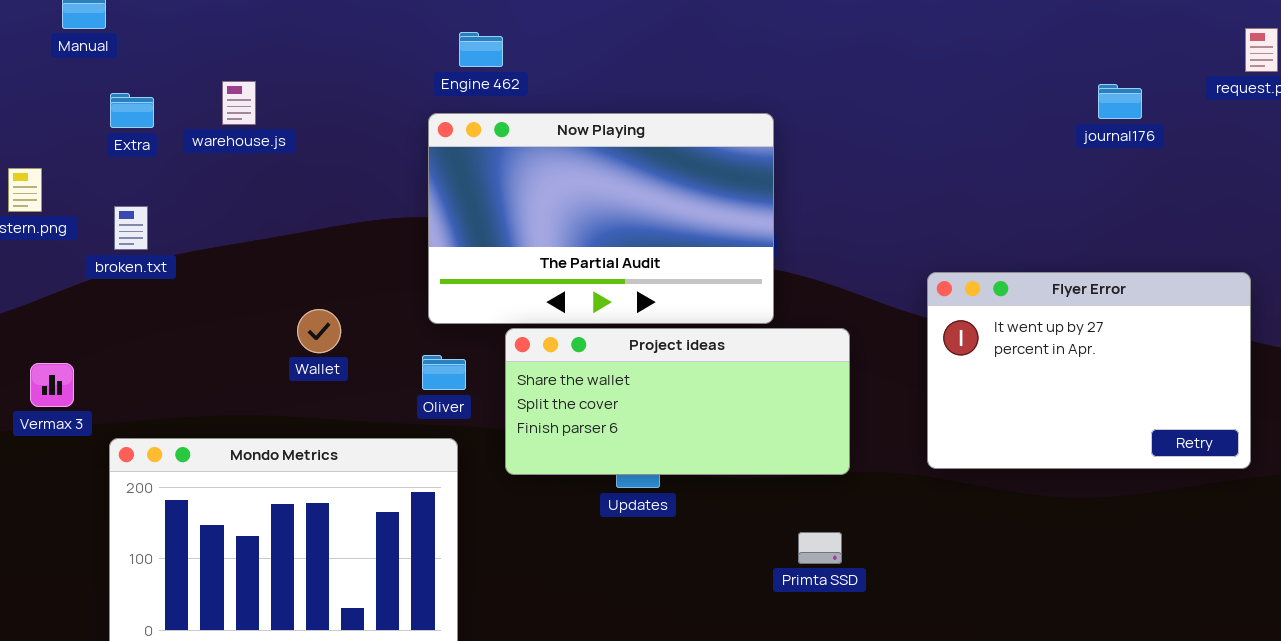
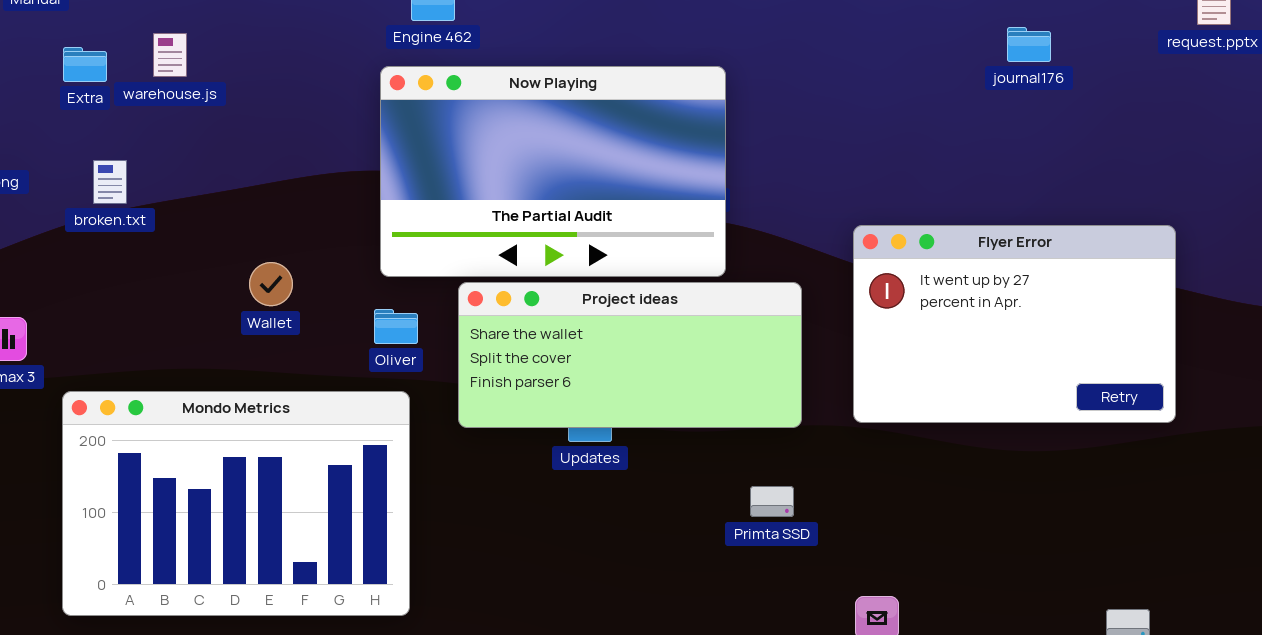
warehouse.js: [222,81,256,125] -> [153,33,187,77], moved
journal176: [1098,84,1142,119] -> [1007,27,1051,62], moved
broken.txt: [114,206,148,250] -> [93,160,127,204], moved
Flyer Error: [927,272,1251,469] -> [853,225,1176,423], moved

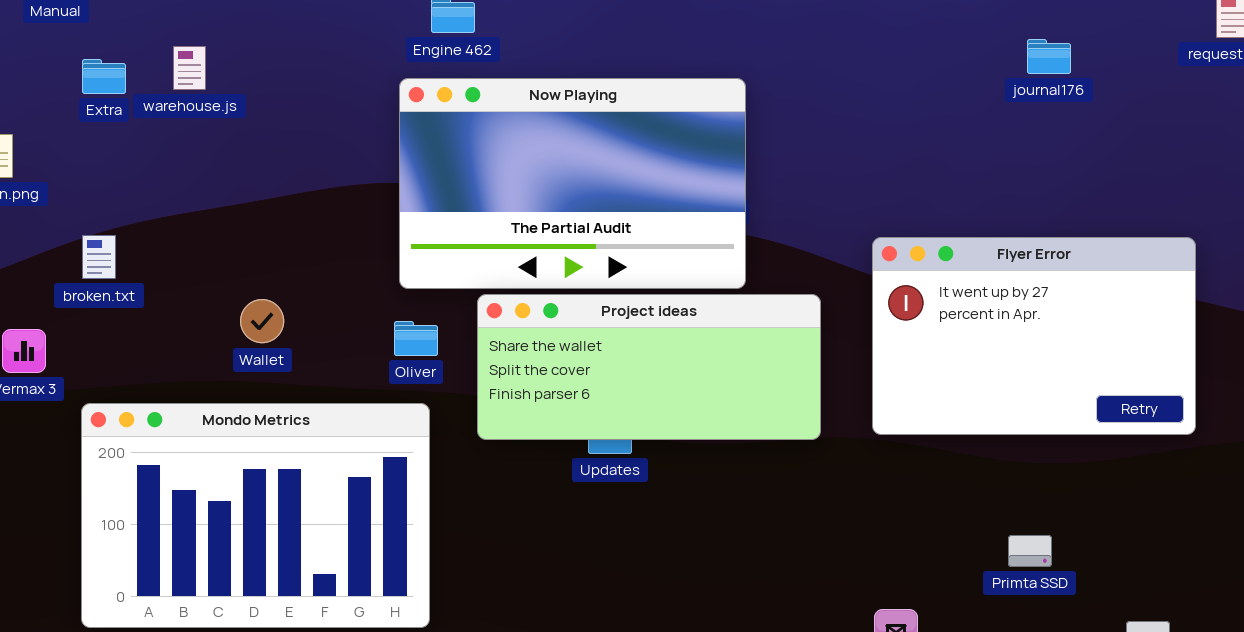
broken.txt: [93,160,127,204] -> [82,235,116,279], moved
Wallet: [249,262,293,306] -> [240,299,284,343], moved
Primta SSD: [750,486,794,517] -> [1008,535,1052,567], moved

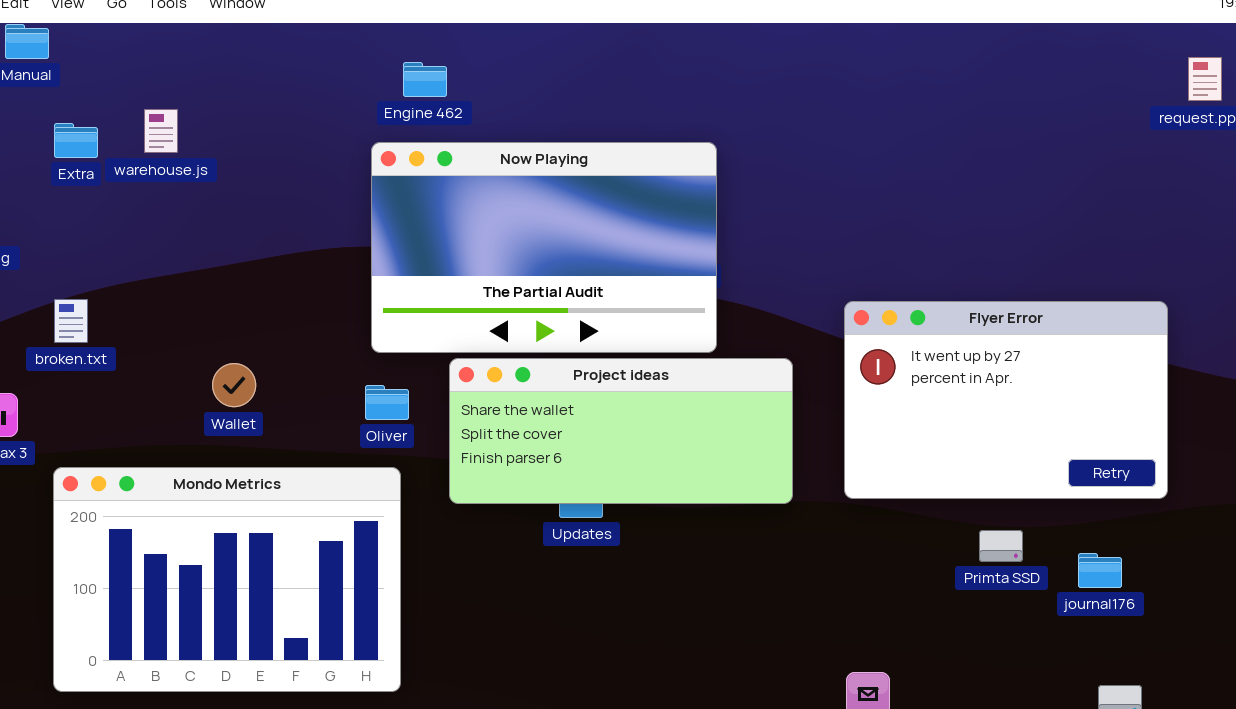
journal176: [1027,39,1071,74] -> [1078,553,1122,588], moved
Primta SSD: [1008,535,1052,567] -> [979,530,1023,562], moved

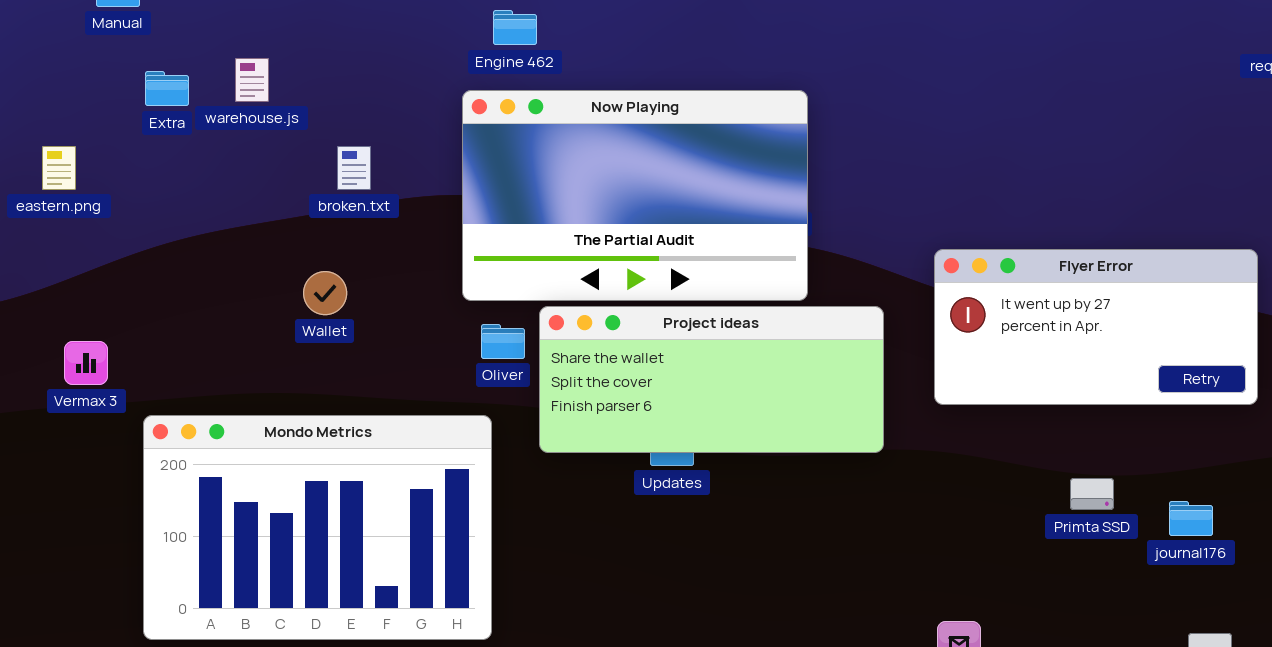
broken.txt: [54,299,88,343] -> [337,146,371,190], moved
Flyer Error: [844,301,1168,499] -> [934,249,1258,405], resized
Wallet: [212,363,256,407] -> [303,271,347,315], moved
Oliver: [365,385,409,420] -> [481,324,525,359], moved

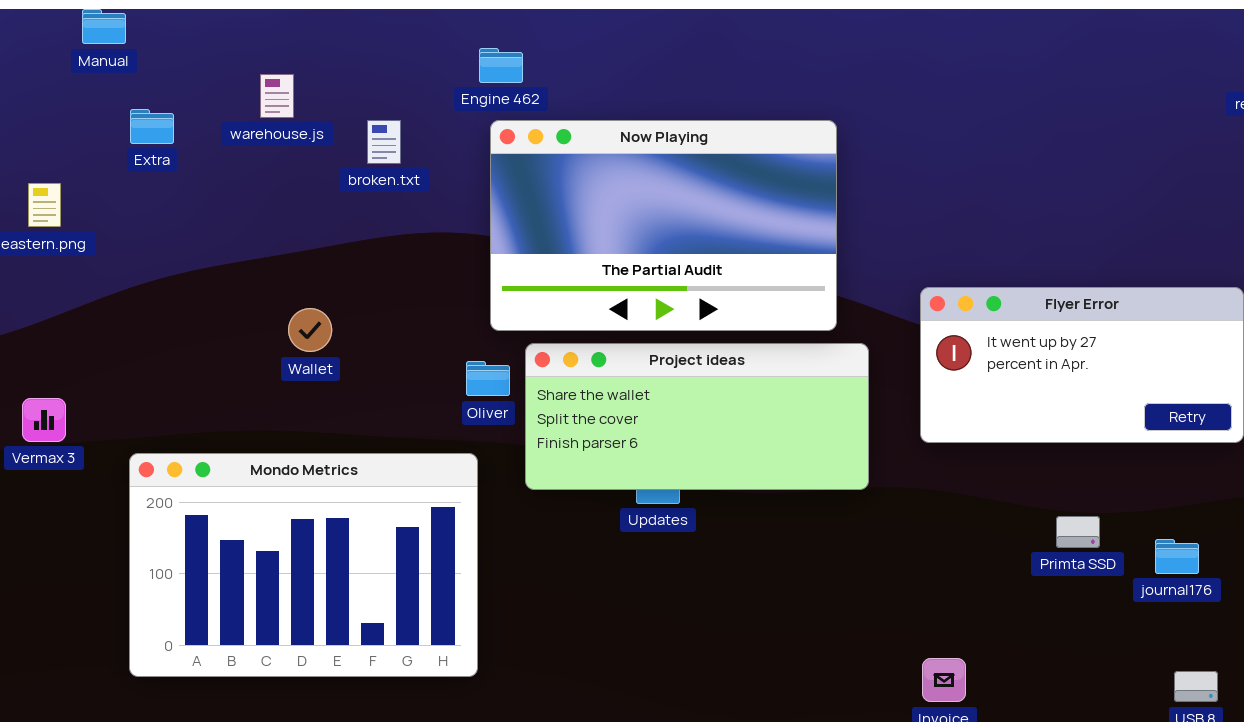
warehouse.js: [235,58,269,102] -> [260,74,294,118], moved
Now Playing: [462,90,808,301] -> [490,120,837,331], moved
broken.txt: [337,146,371,190] -> [367,120,401,164], moved
Vermax 3: [64,341,108,385] -> [22,398,66,442], moved

